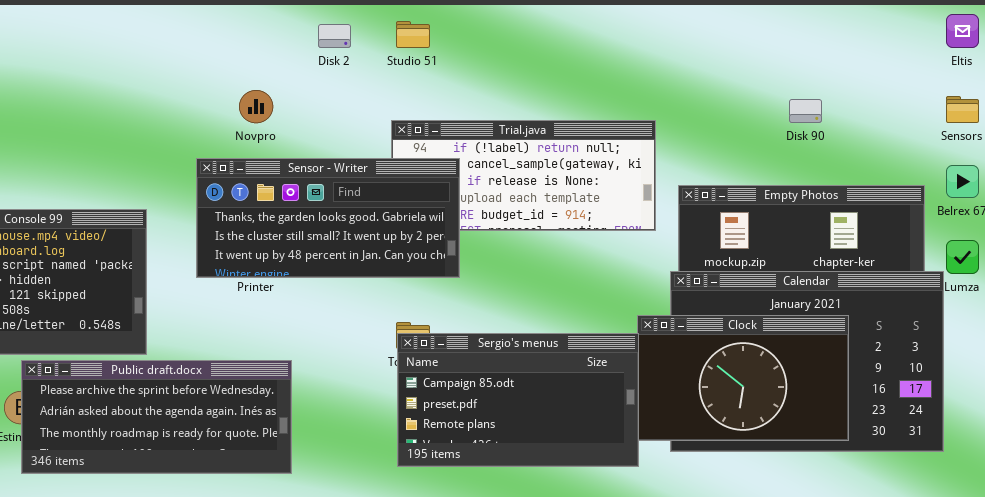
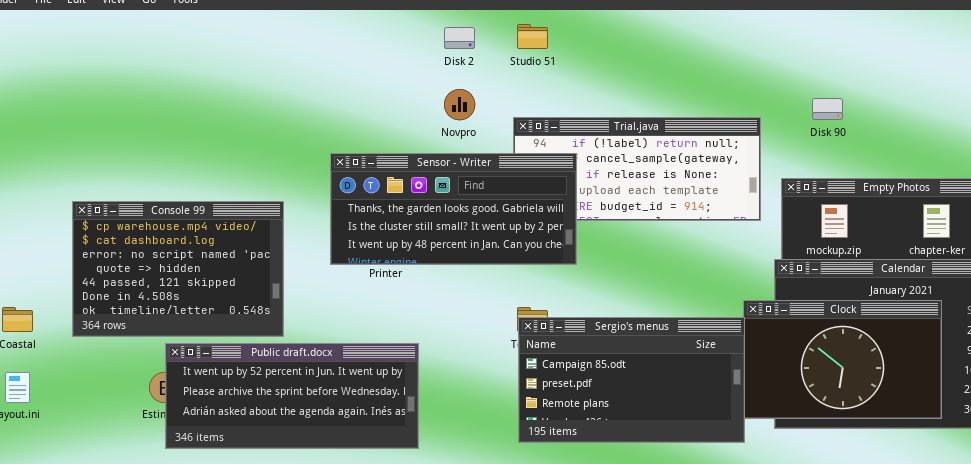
Novpro: [239,90,273,123] -> [444,89,475,120], moved
Disk 90: [789,99,822,123] -> [812,98,843,120], moved
Public draft.docx: [21,360,292,474] -> [165,343,419,449], scrolled up 1 row

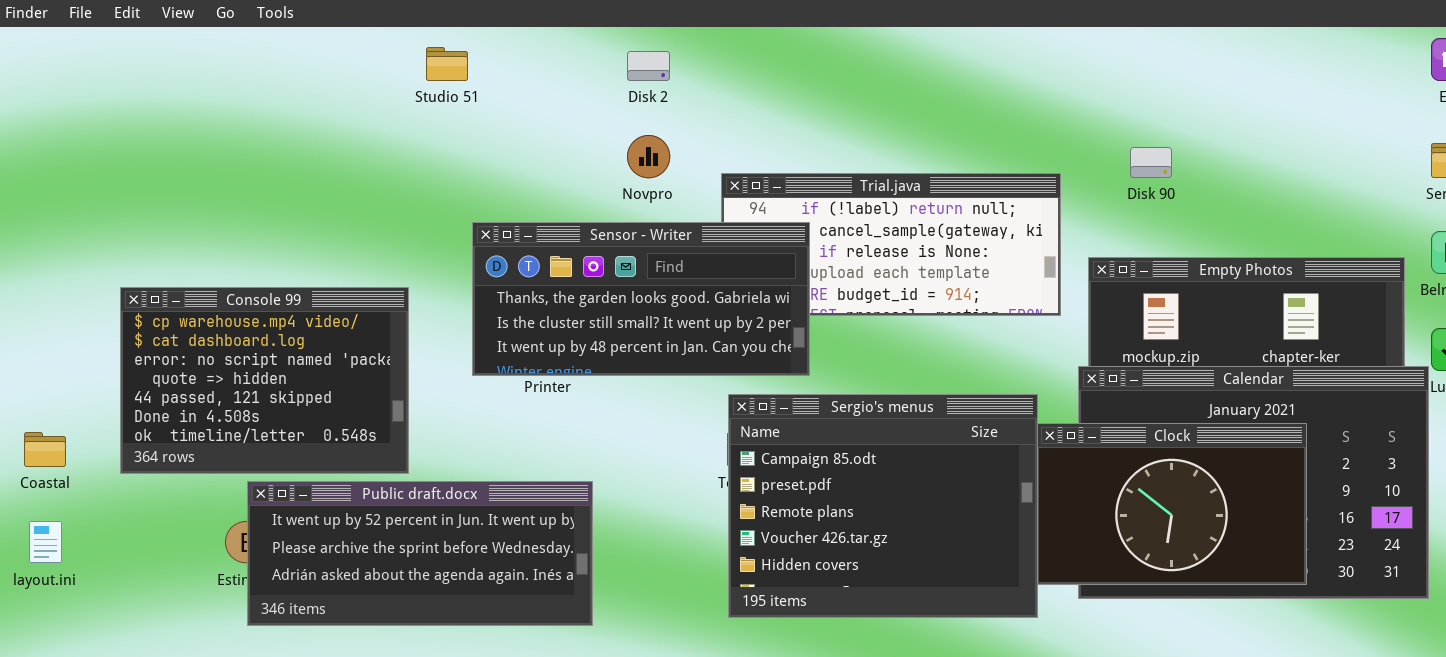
Studio 51: [517,24,548,49] -> [426,47,468,81], moved
Sergio's menus: [518,317,745,443] -> [728,394,1038,618], resized

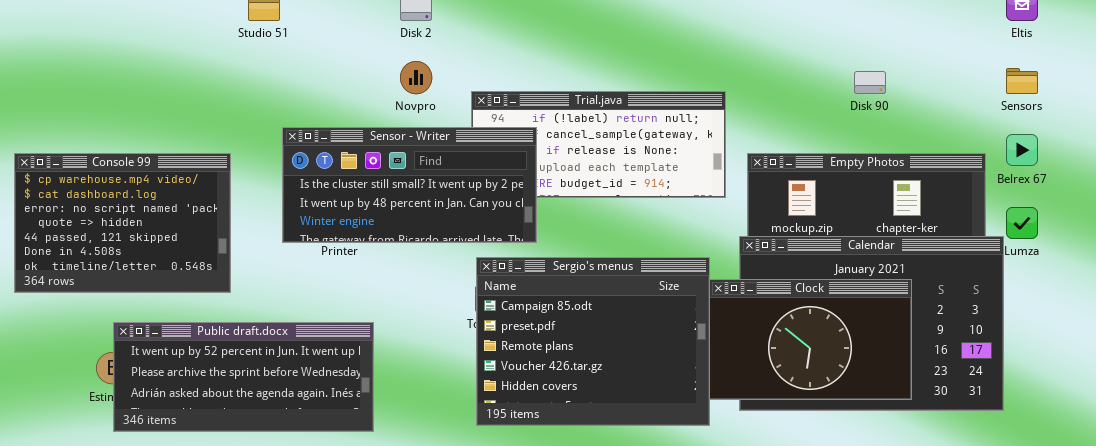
Disk 90: [1130,147,1172,178] -> [854,71,886,94], moved
Sensor - Writer: [472,222,810,376] -> [282,127,537,243], scrolled down 1 row
Console 99: [120,287,409,474] -> [14,153,231,293], moved

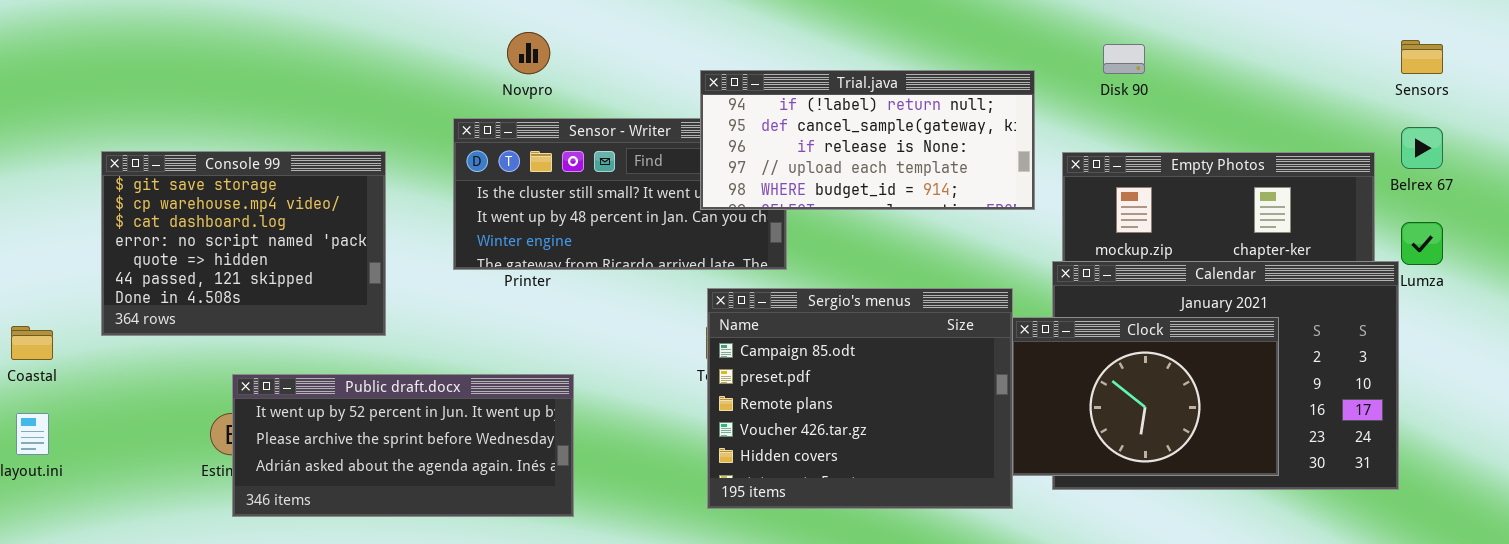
Novpro: [400,61,432,94] -> [507,32,550,74], moved
Disk 90: [854,71,886,94] -> [1103,44,1145,74], moved
Trial.java: [471,91,726,198] -> [700,70,1035,210], raised
Console 99: [14,153,231,293] -> [101,151,386,336], scrolled up 1 row

